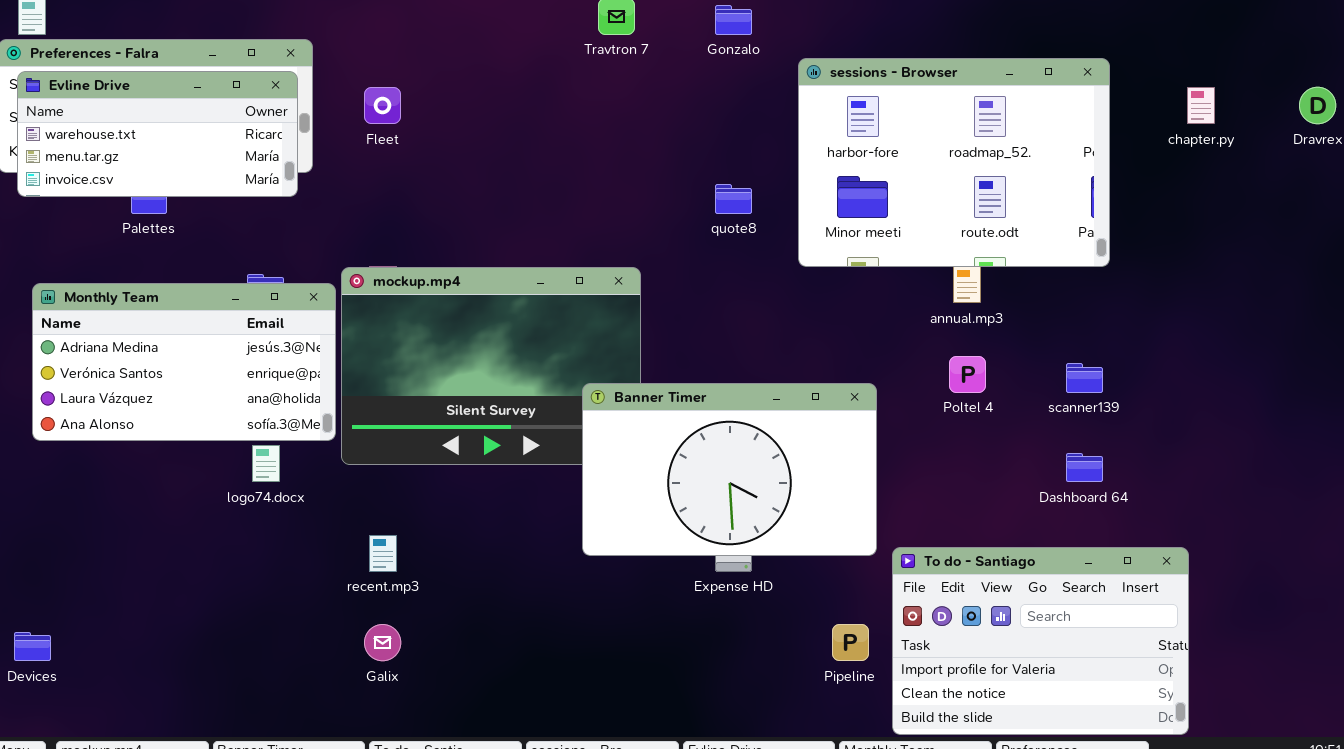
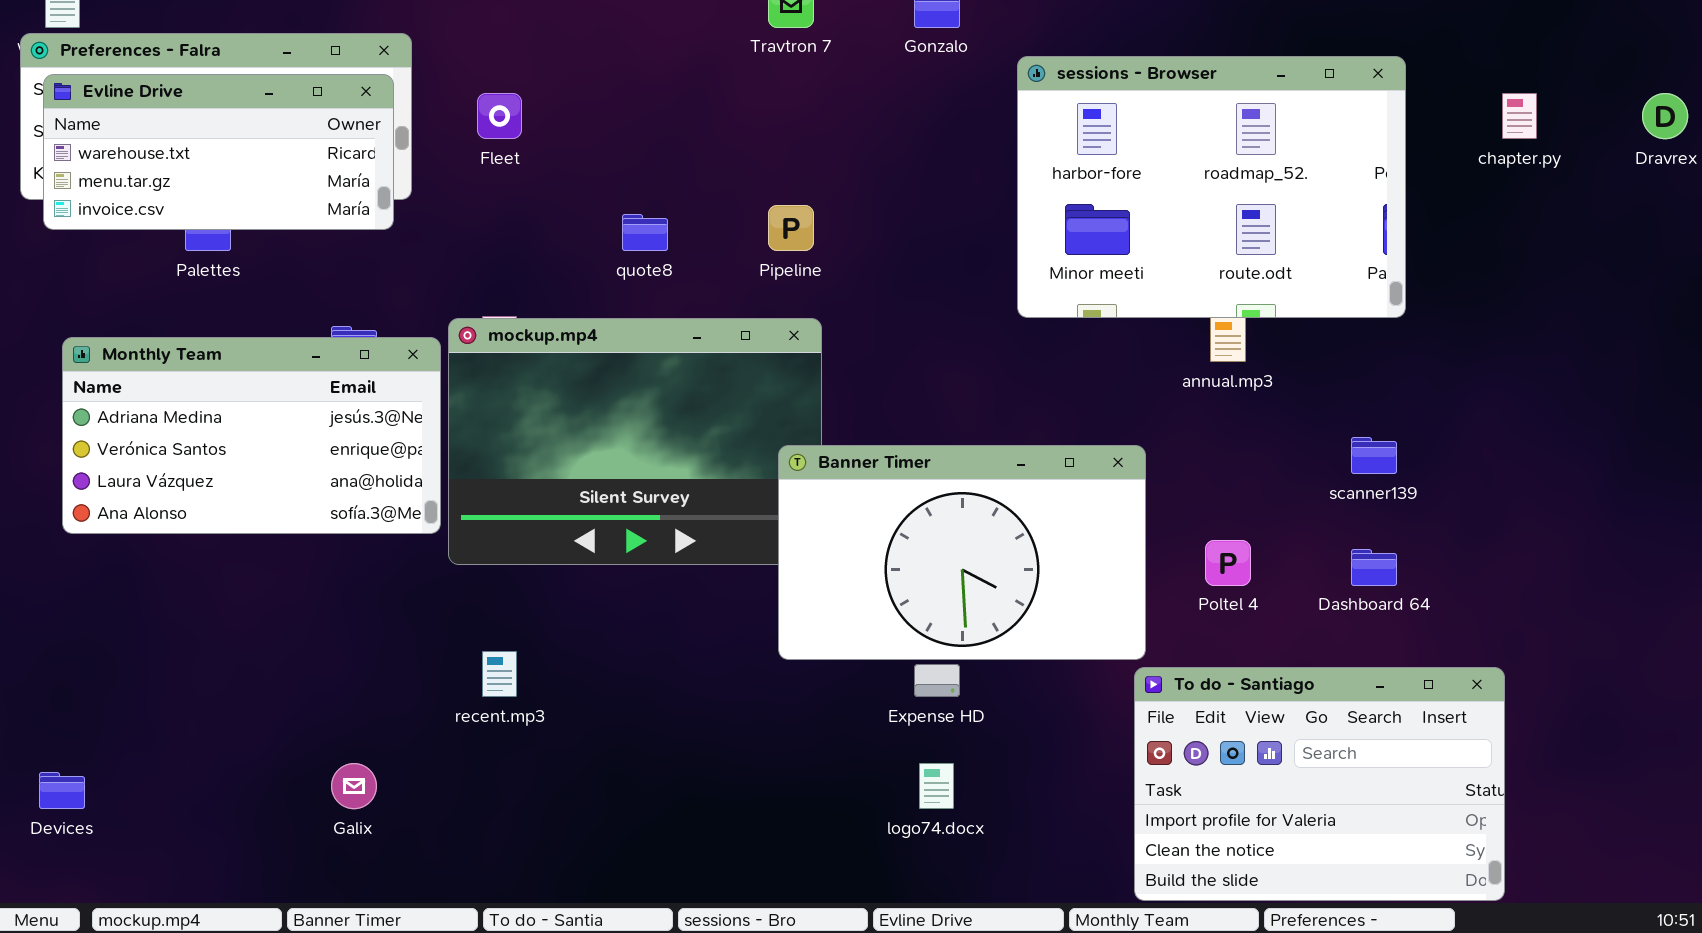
quote8: [715,184,752,214] -> [622,214,668,251], moved
Poltel 4: [949,356,986,393] -> [1205,540,1251,586], moved
Banner Timer: [582,383,877,556] -> [778,445,1146,660], moved
logo74.docx: [252,445,280,482] -> [919,763,954,809], moved
Galix: [364,624,401,661] -> [331,763,377,809], moved
Pipeline: [832,624,869,661] -> [768,205,814,251], moved

